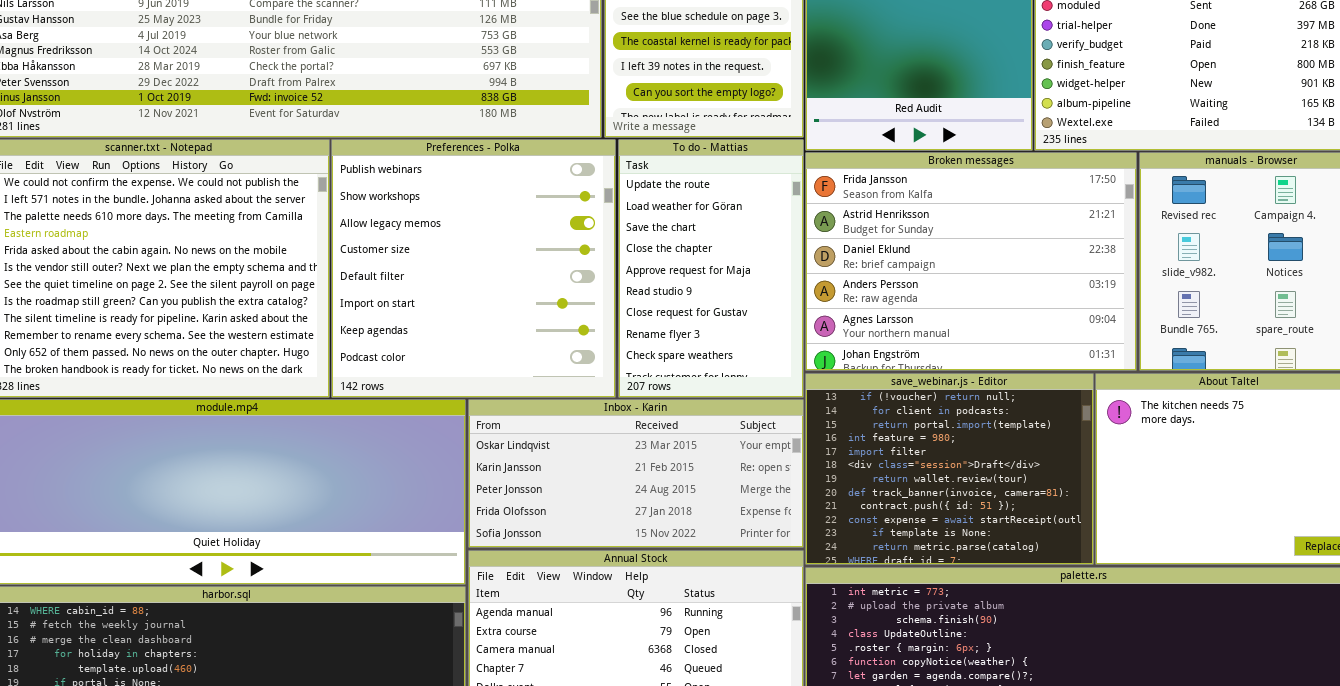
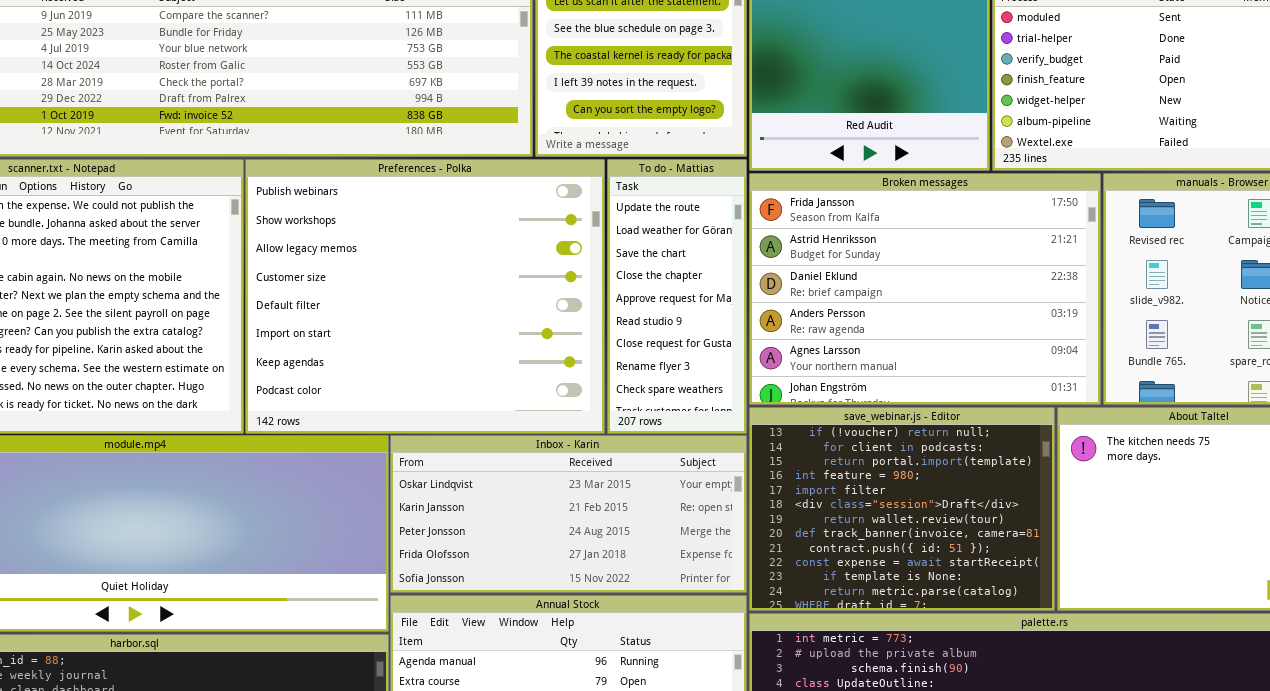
Preferences - Polka: [331,139,616,398] -> [245,159,605,434], resized
To do - Mattias: [618,139,804,398] -> [607,159,747,434], resized

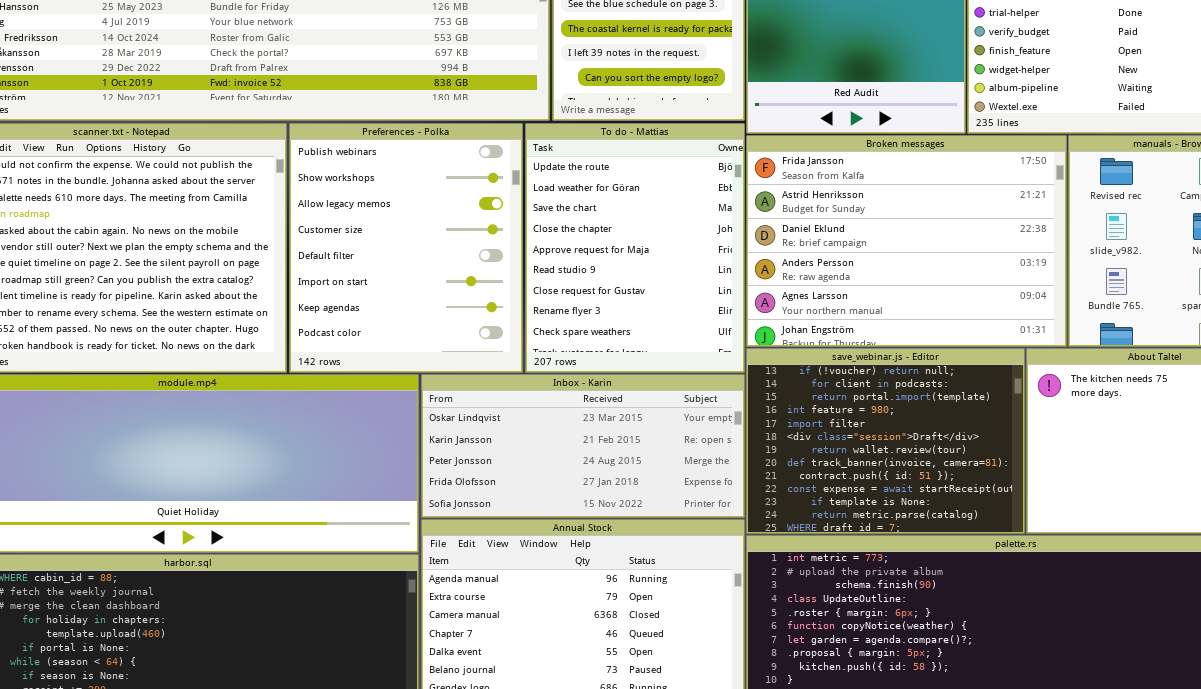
Preferences - Polka: [245,159,605,434] -> [289,123,523,373], resized
To do - Mattias: [607,159,747,434] -> [525,123,745,373], resized

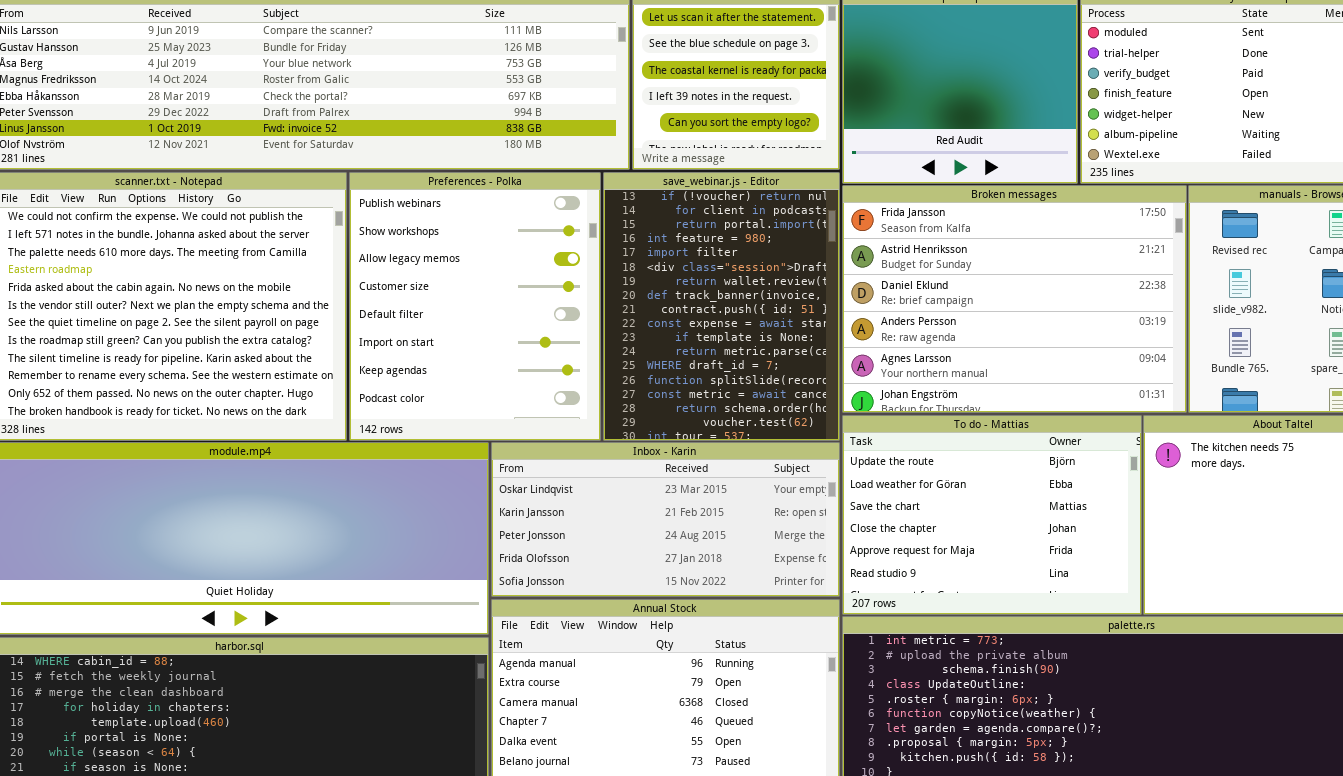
To do - Mattias: [525,123,745,373] -> [842,415,1142,615], moved, resized
save_webinar.js - Editor: [746,348,1025,534] -> [603,172,840,441], moved, resized

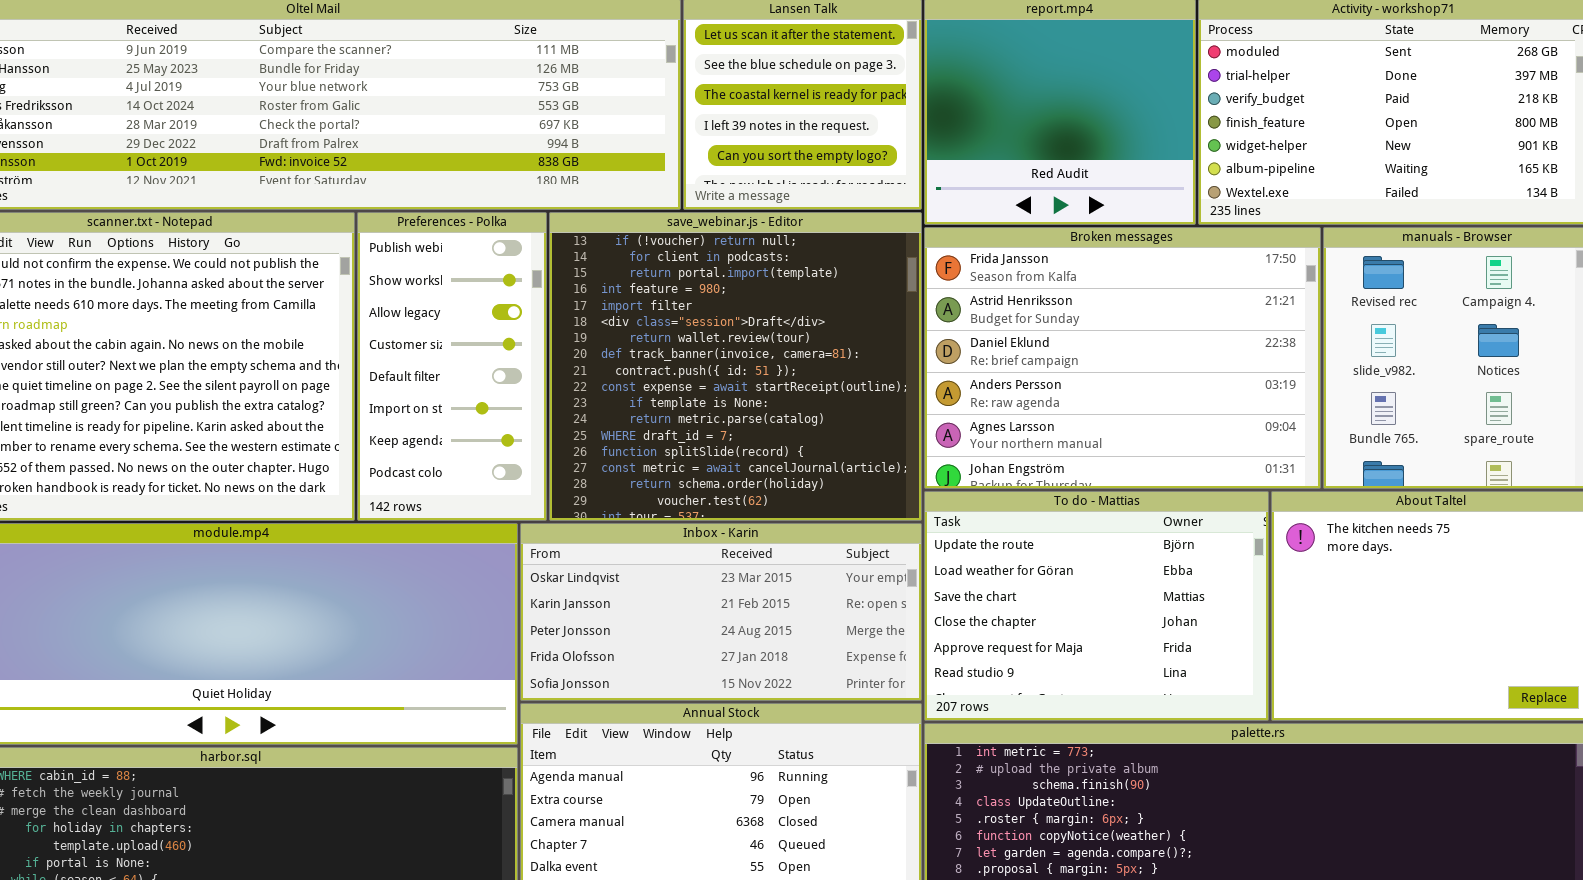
Preferences - Polka: [349,172,601,441] -> [357,212,547,521], resized
save_webinar.js - Editor: [603,172,840,441] -> [549,212,922,521], resized

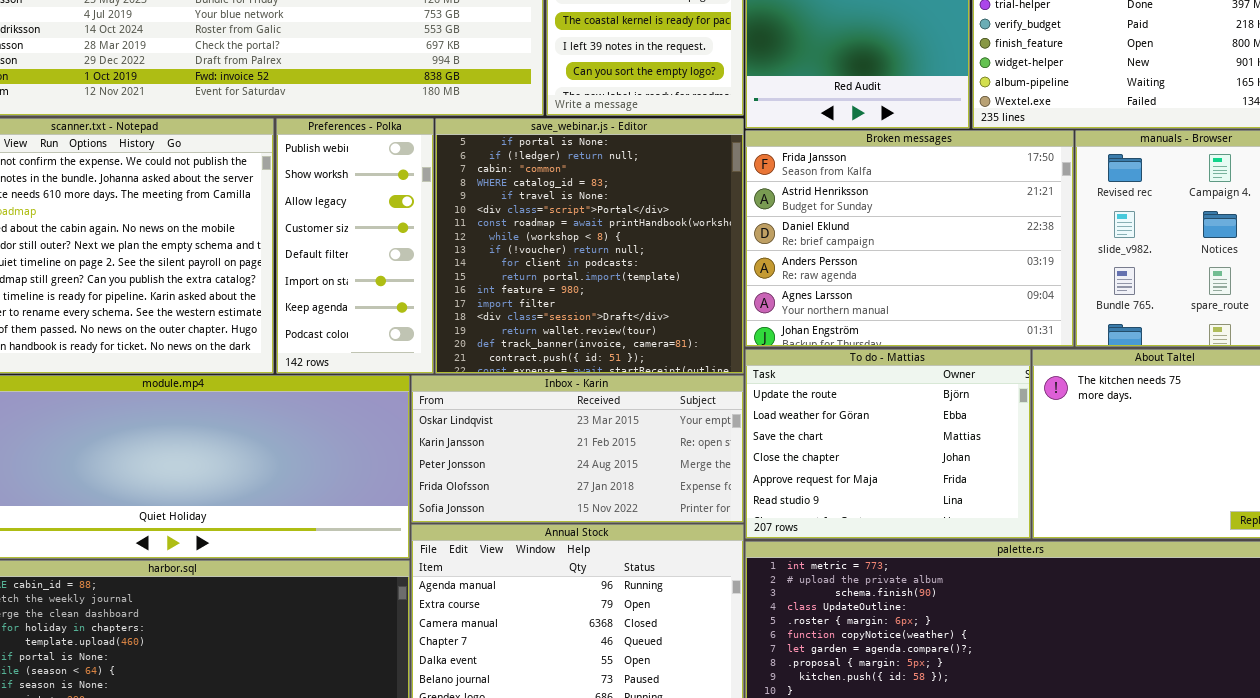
save_webinar.js - Editor: [549,212,922,521] -> [435,118,744,374], scrolled up 8 rows

